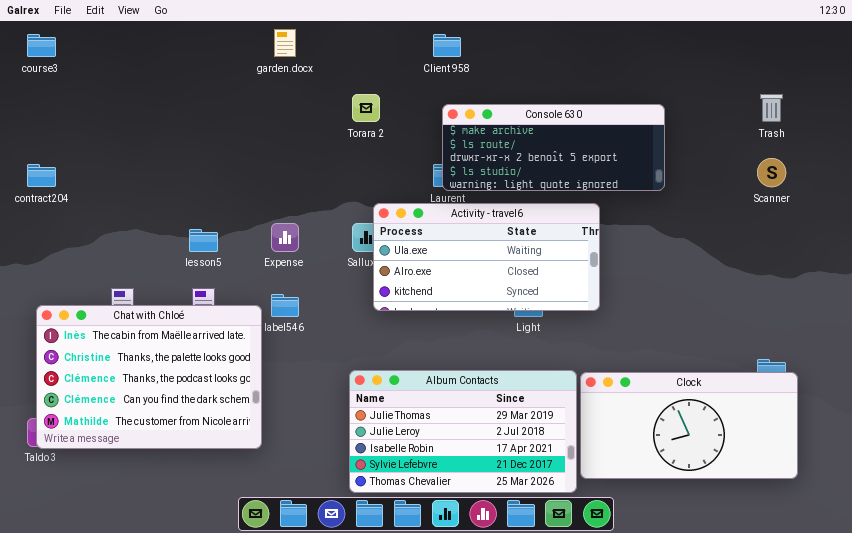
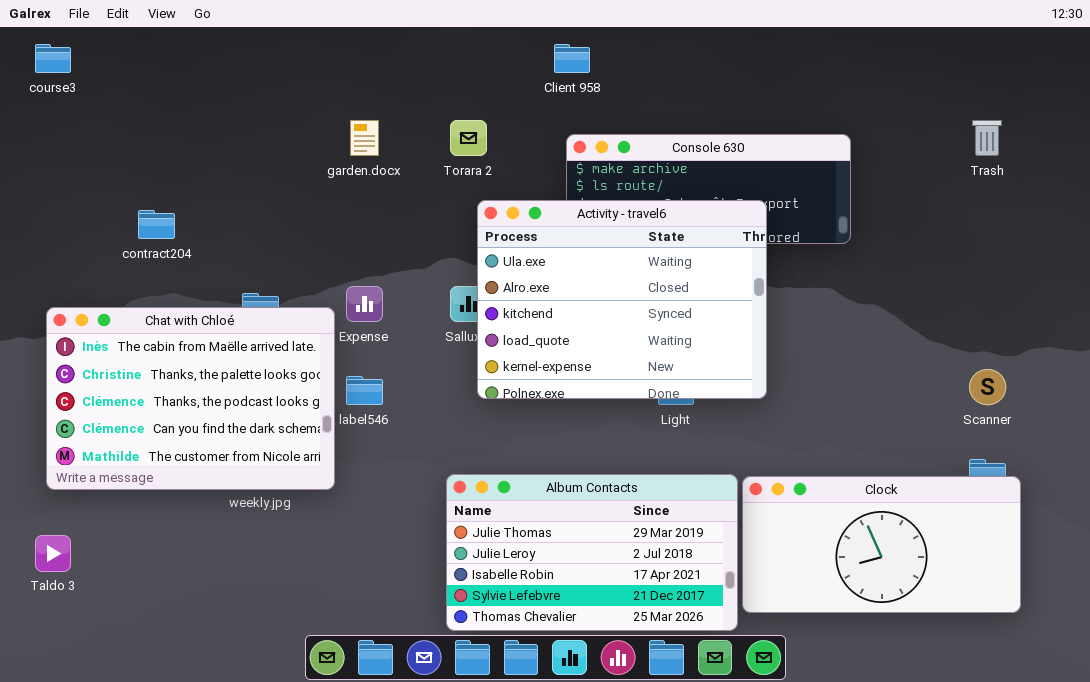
garden.docx: [274,29,296,57] -> [350,120,379,156], moved
Scanner: [757,158,786,187] -> [969,369,1006,405], moved
contract204: [27,164,56,187] -> [138,210,175,239], moved
Activity - travel6: [373,203,600,311] -> [477,200,767,399], resized
Chat with Chloé: [36,305,262,449] -> [46,307,335,490], moved

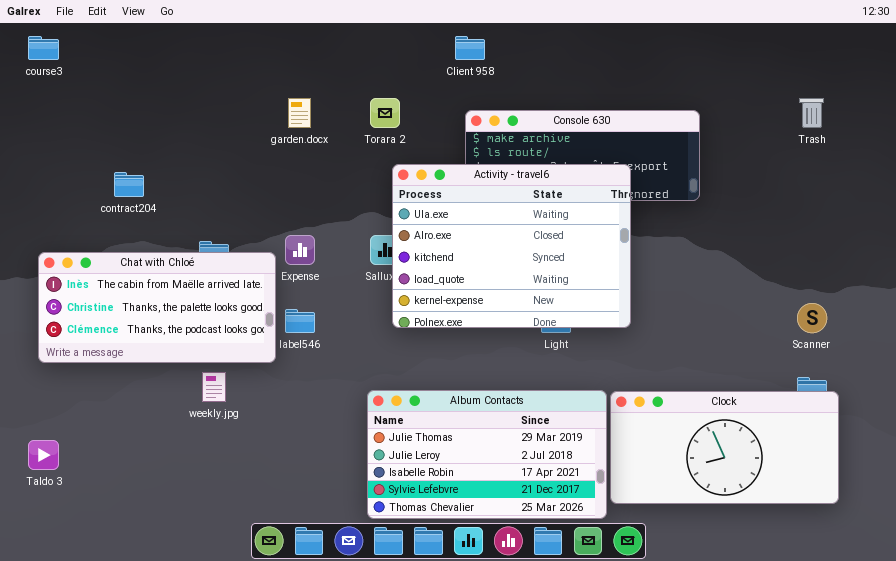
Chat with Chloé: [46,307,335,490] -> [38,252,276,363], resized

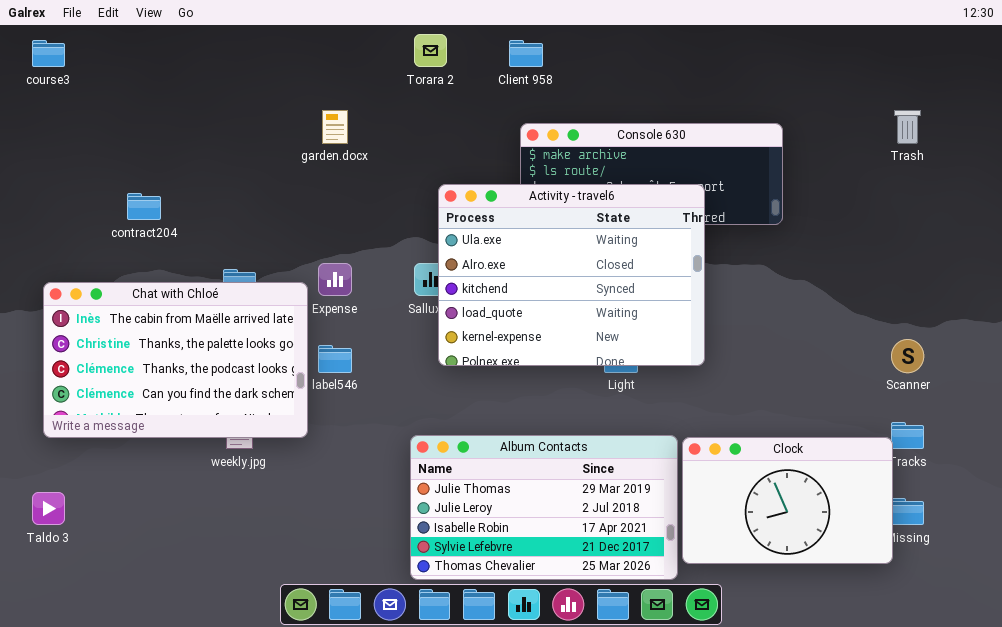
Torara 2: [370,98,400,128] -> [414,34,447,67], moved
Chat with Chloé: [38,252,276,363] -> [43,282,308,438], resized
Clock: [610,391,839,504] -> [682,437,893,564], resized

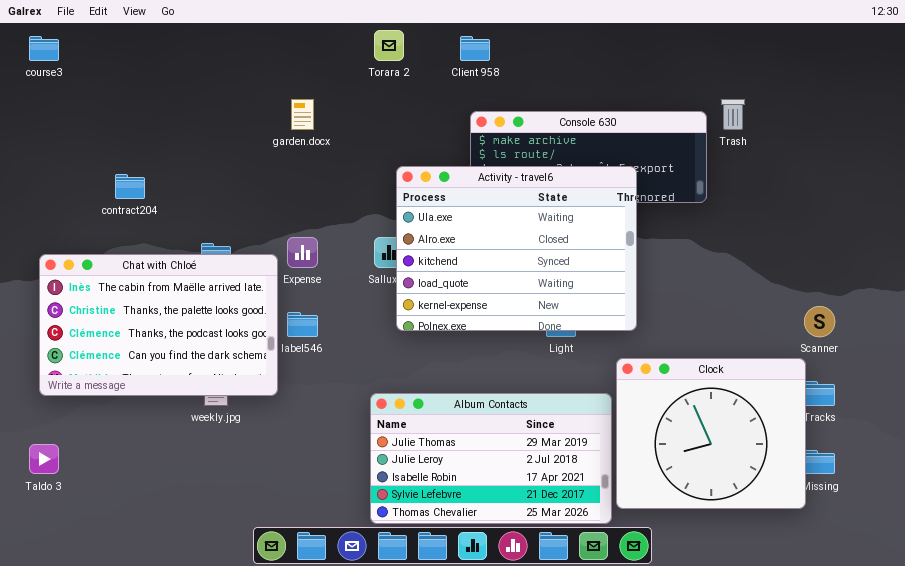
Trash: [894,110,921,144] -> [721,99,745,130], moved
Clock: [682,437,893,564] -> [616,358,806,509], resized

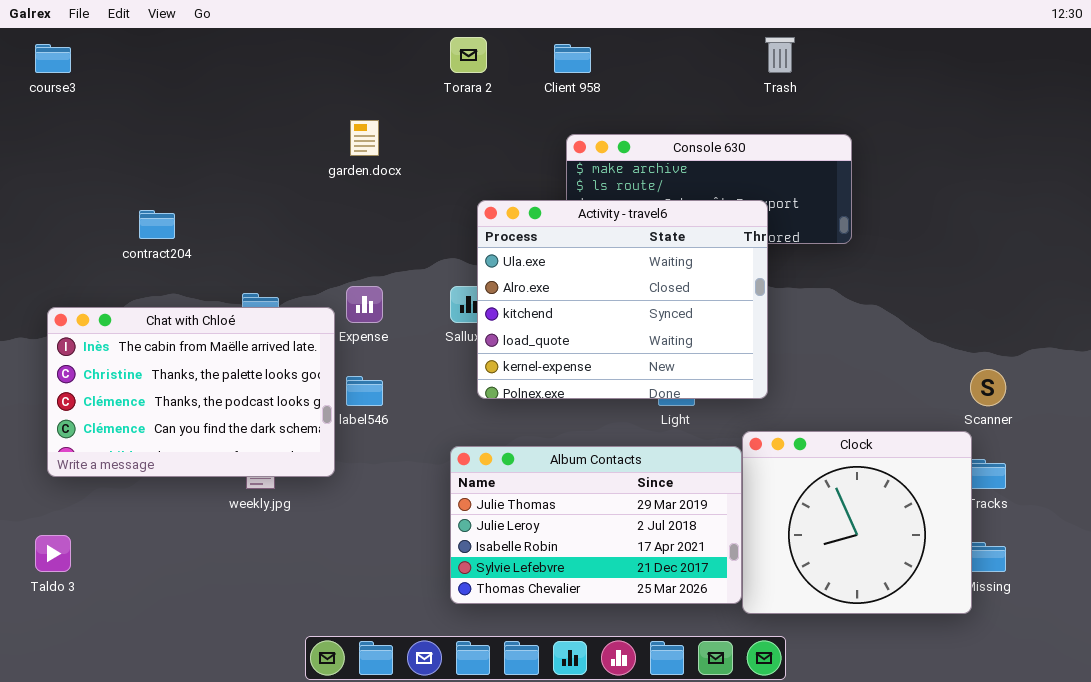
Trash: [721,99,745,130] -> [765,37,795,73], moved
Album Contacts: [370,393,612,524] -> [450,446,742,604], moved

